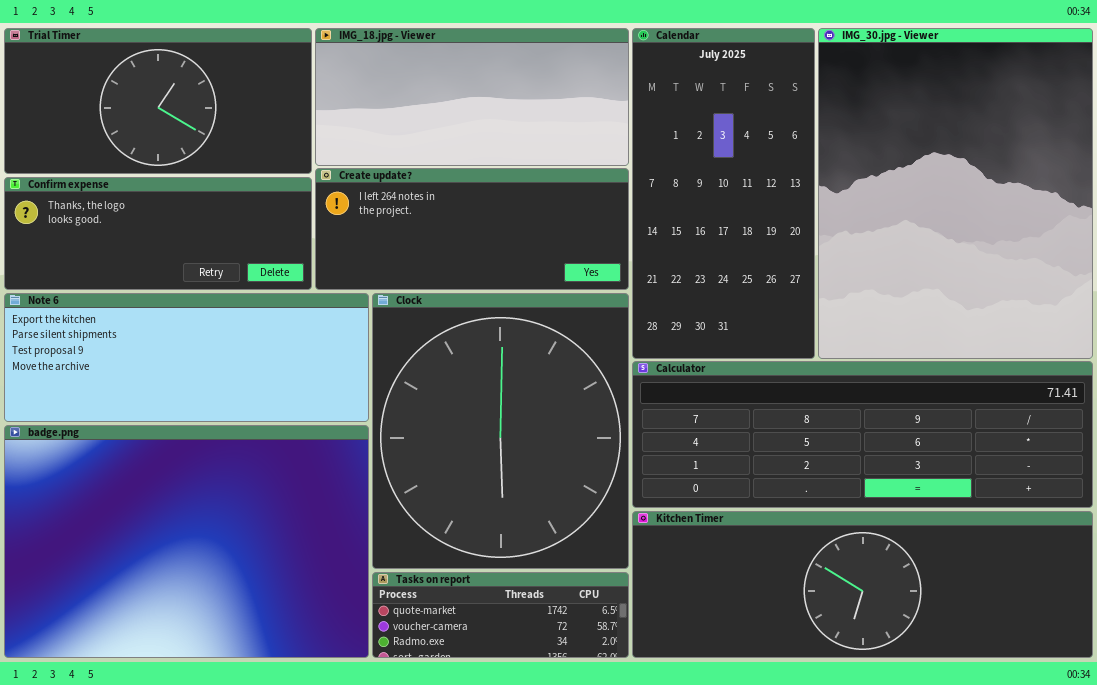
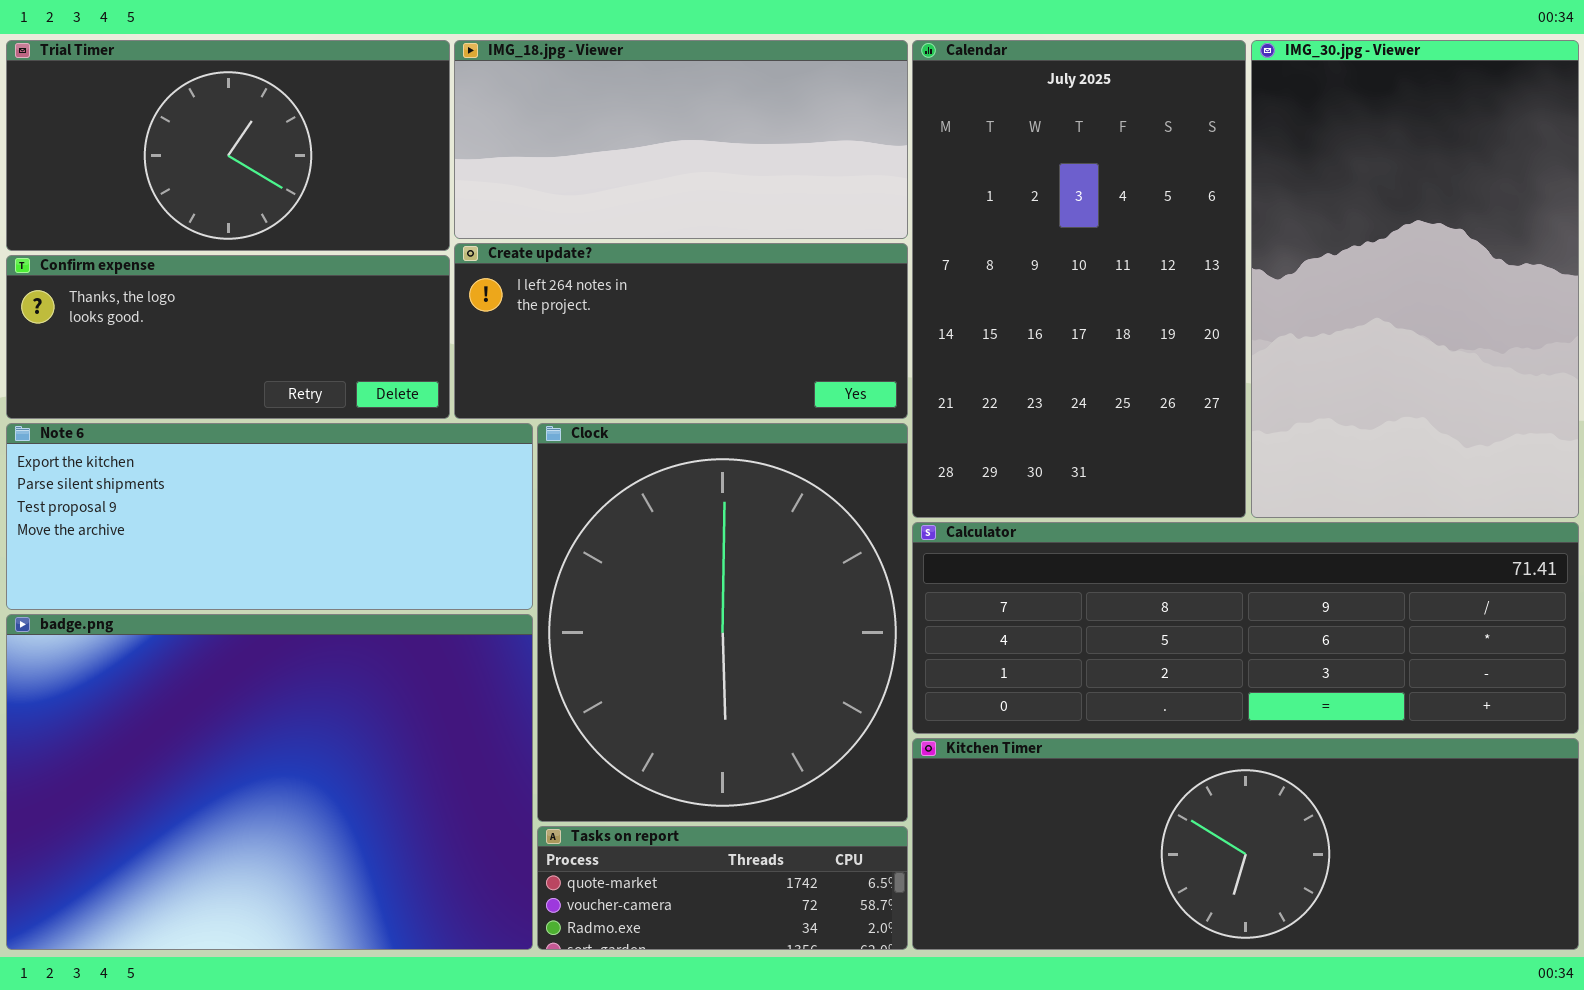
Calendar: [632,28,815,359] -> [912,40,1246,518], resized
IMG_30.jpg - Viewer: [818,28,1093,359] -> [1251,40,1579,518], resized

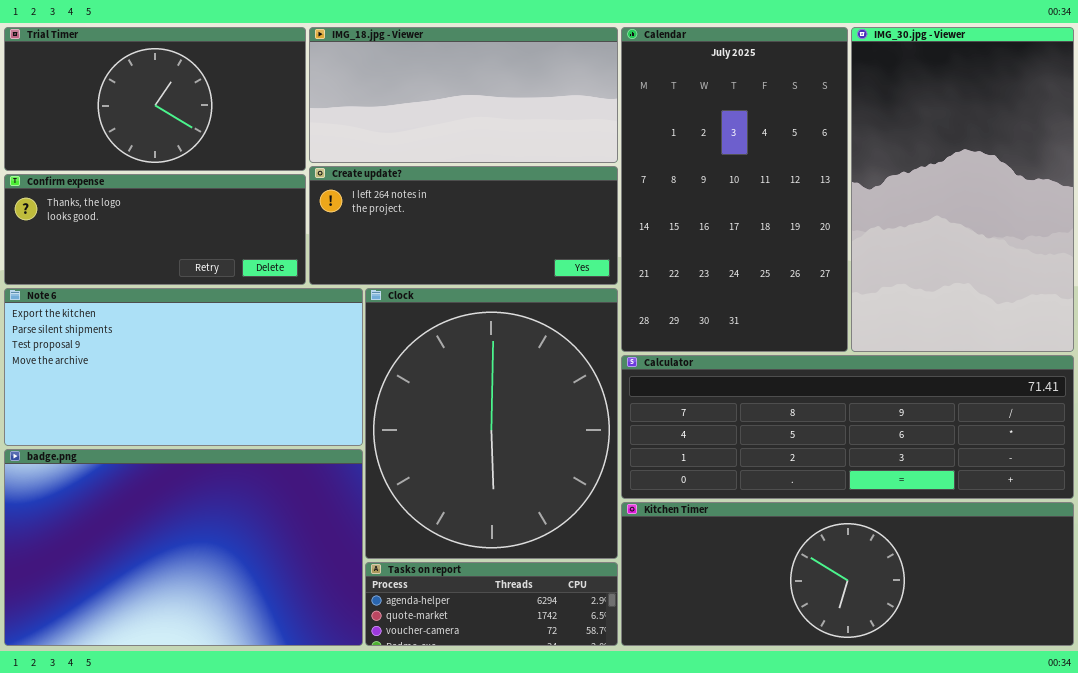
Note 6: [6,423,533,610] -> [4,288,363,446], resized
badge.png: [6,614,533,950] -> [4,449,363,646], resized
Tasks on report: [537,826,908,950] -> [365,562,618,646], scrolled up 1 row

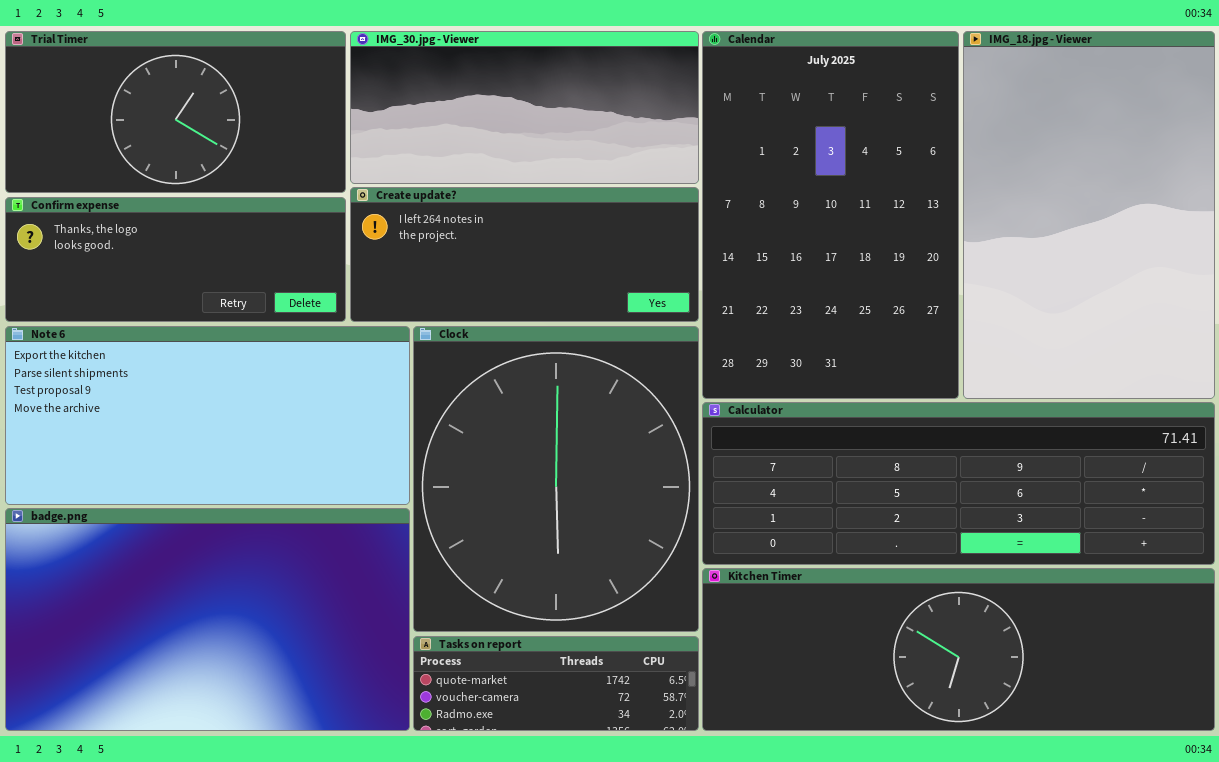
IMG_18.jpg - Viewer: [309,27,618,163] -> [963,31,1215,399], moved, resized
IMG_30.jpg - Viewer: [851,27,1074,352] -> [350,31,699,184], moved, resized
Tasks on report: [365,562,618,646] -> [413,636,699,731], scrolled down 1 row

